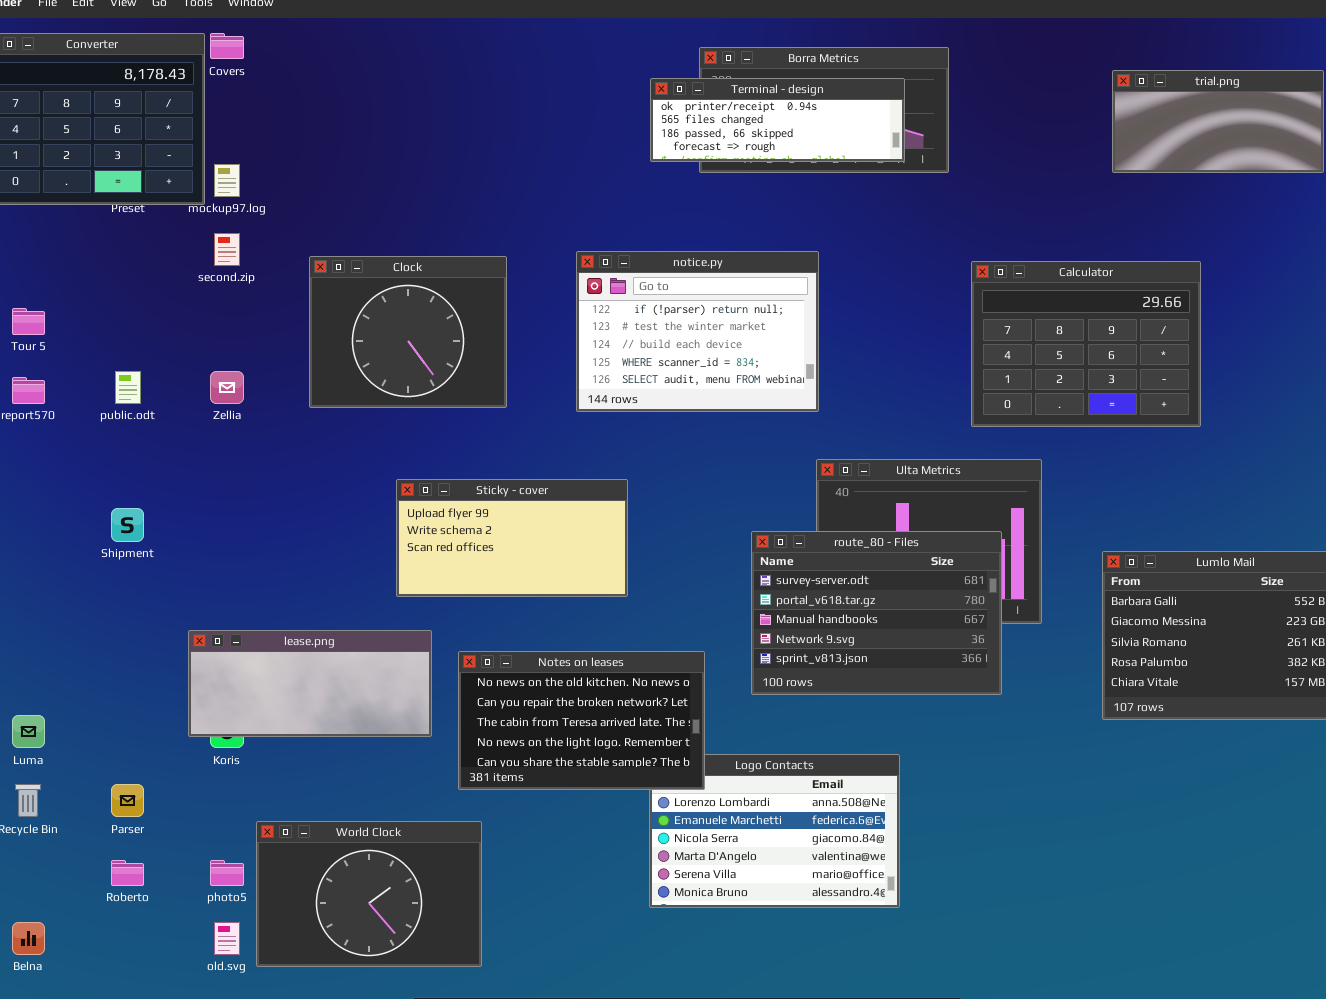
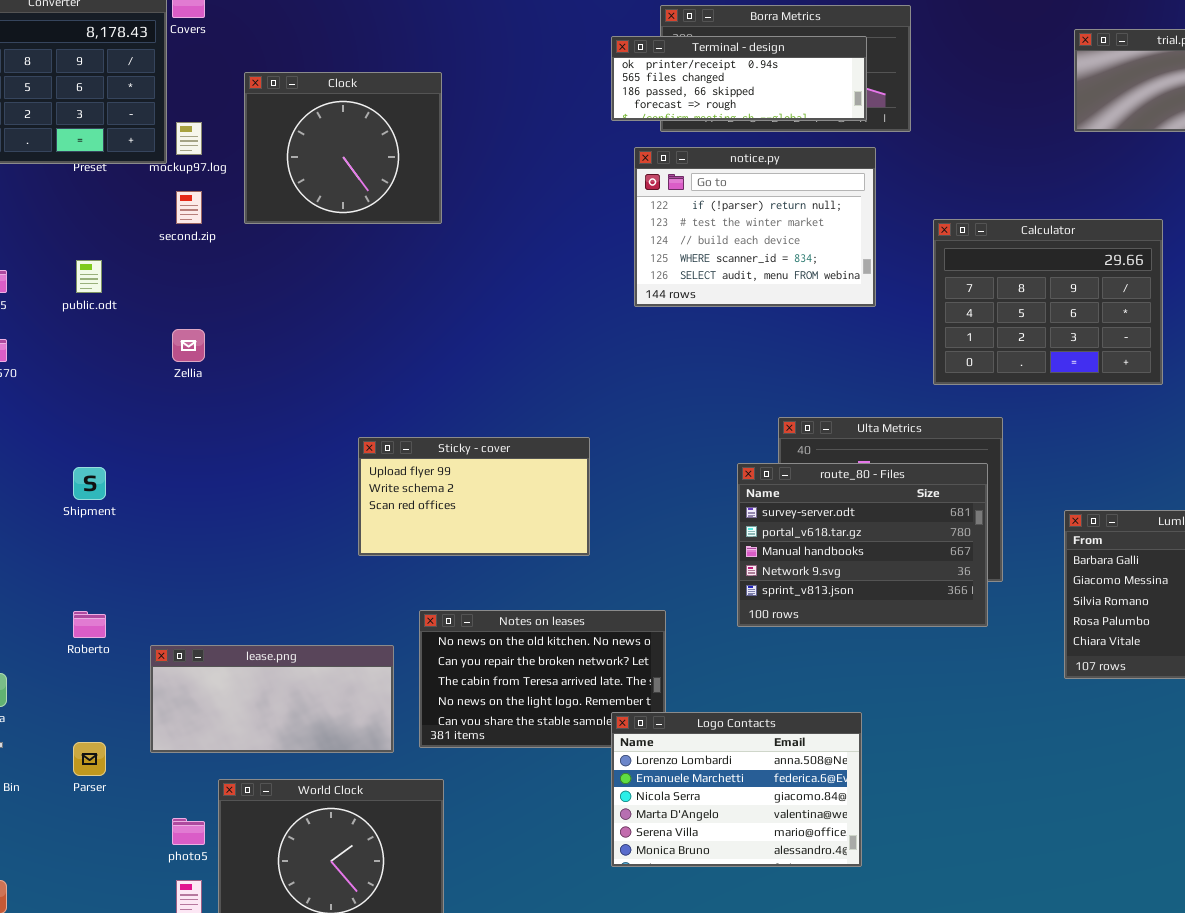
notice.py: [576,251,819,412] -> [634,147,876,307], moved
Clock: [309,256,507,408] -> [244,72,442,224], moved
public.odt: [115,371,141,404] -> [76,260,102,293], moved
route_80 - Files: [751,531,1002,695] -> [737,463,988,627], moved
lease.png: [188,630,432,737] -> [150,645,394,753], moved
Logo Contacts: [649,754,900,908] -> [611,712,862,867], raised
Roberto: [111,860,144,886] -> [73,611,106,638], moved

